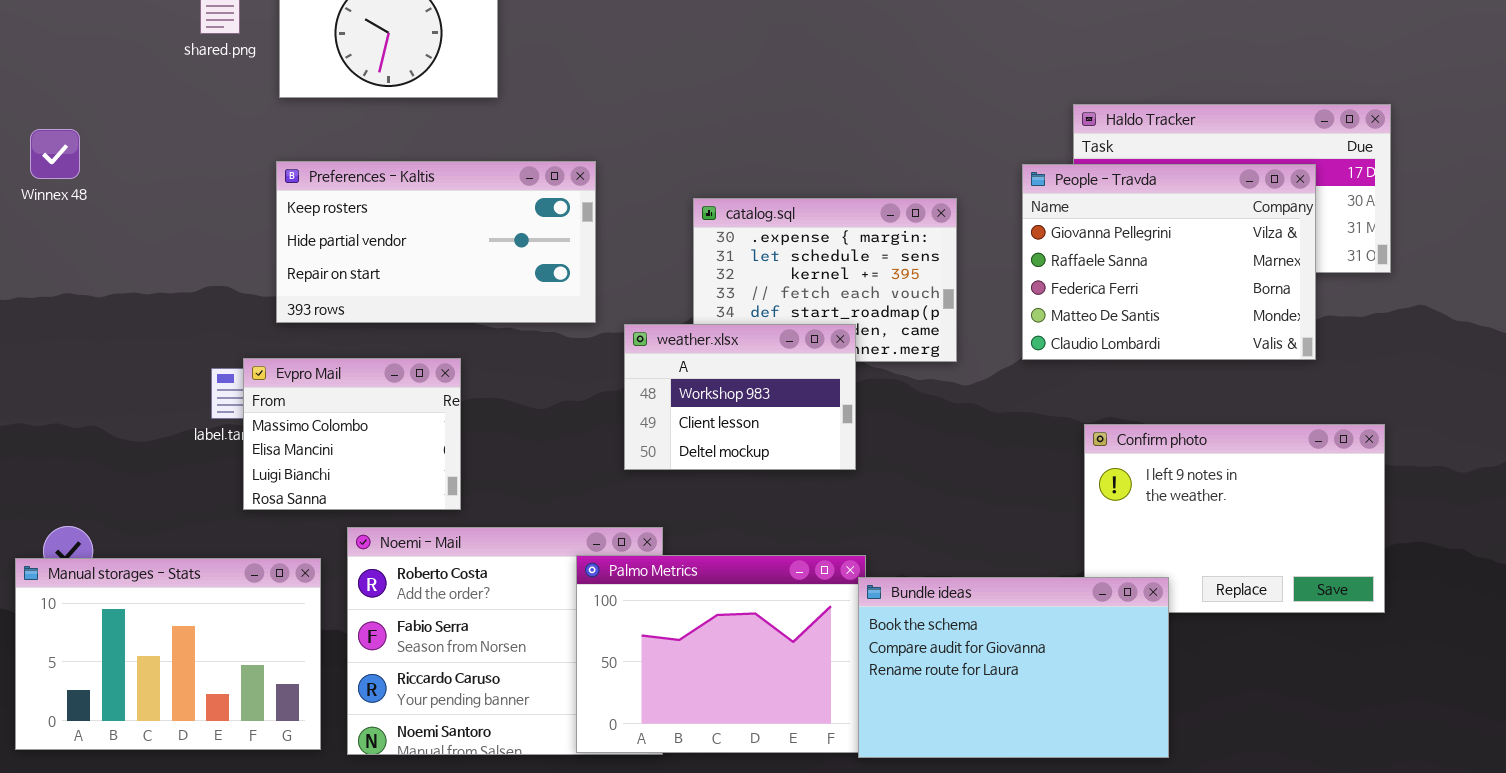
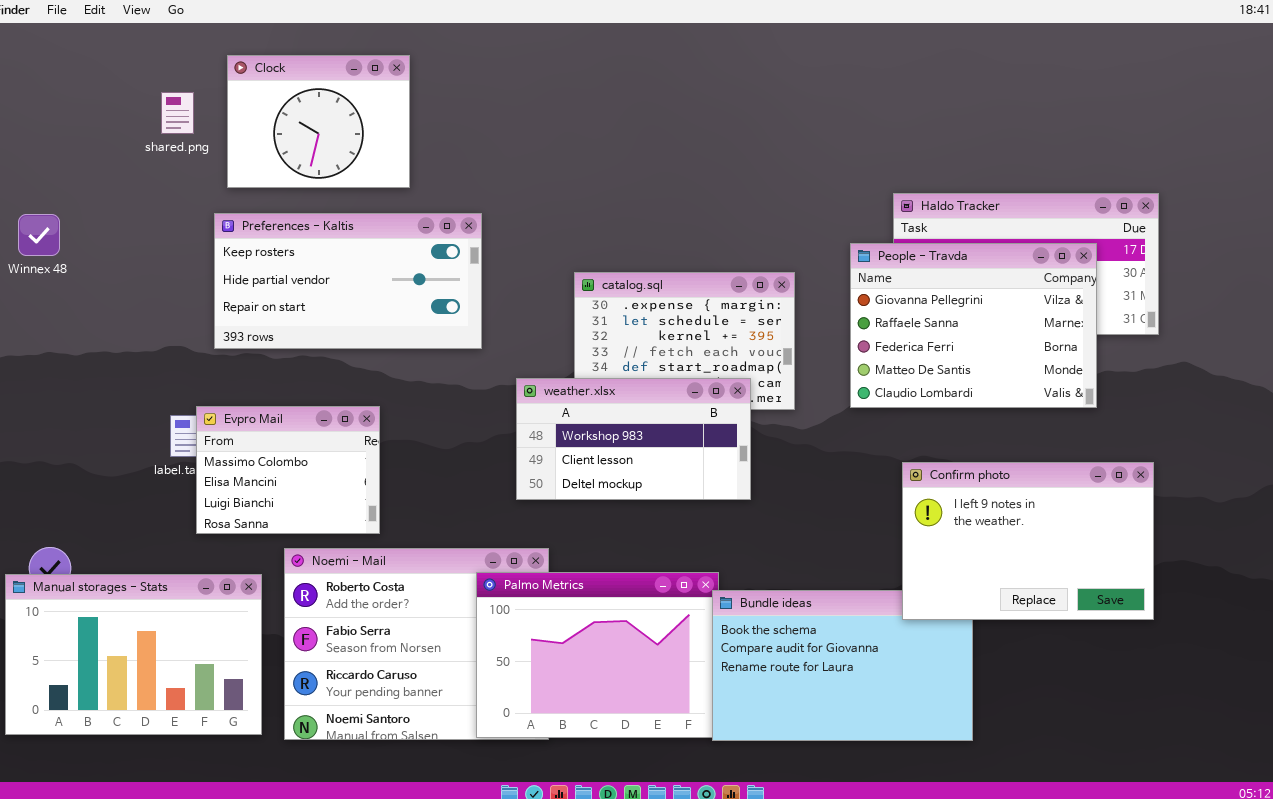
Preferences - Kaltis: [276,161,596,323] -> [214,213,482,349], moved
weather.xlsx: [624,324,856,470] -> [516,378,751,500], resized
Confirm photo: [1084,424,1385,613] -> [902,462,1154,620], raised

